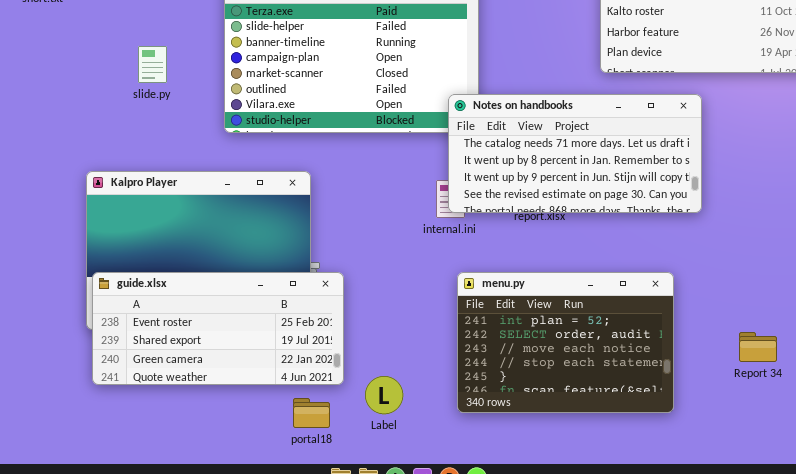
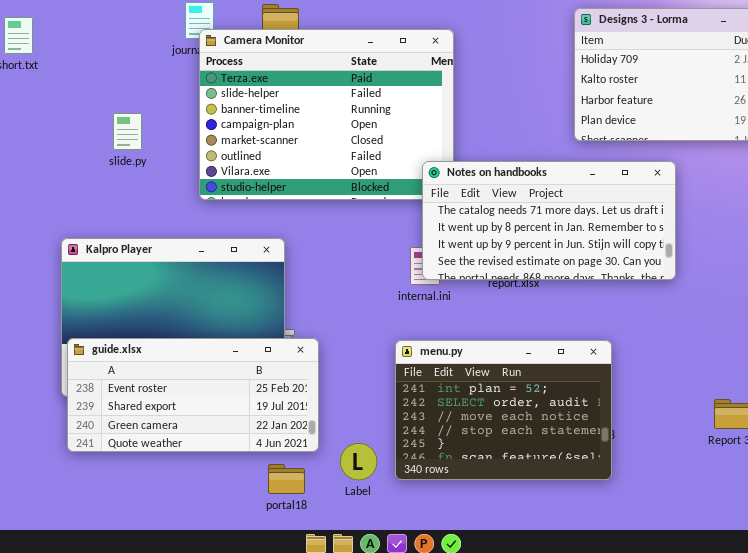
menu.py: [457,272,674,413] -> [395,340,612,480], moved

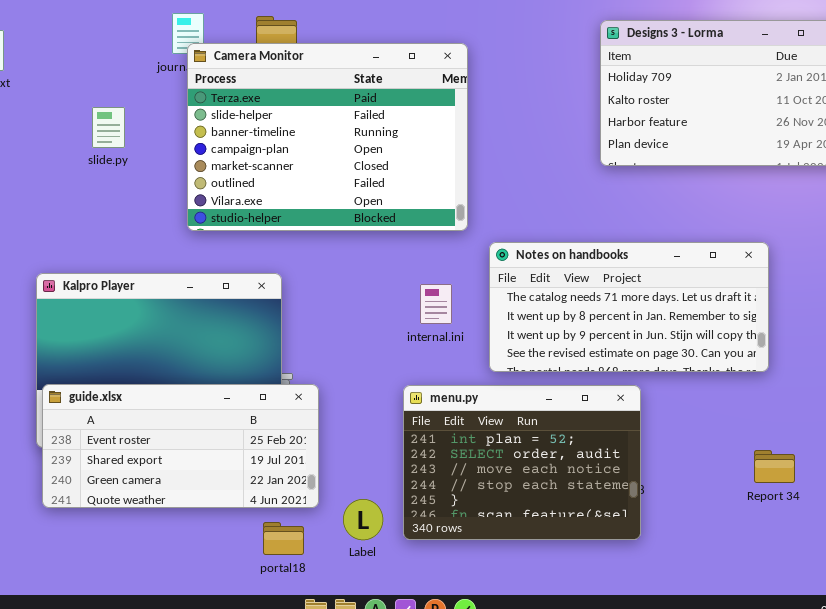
slide.py: [113,113,142,150] -> [92,107,125,148], moved
Notes on handbooks: [422,161,676,280] -> [489,242,769,372], moved

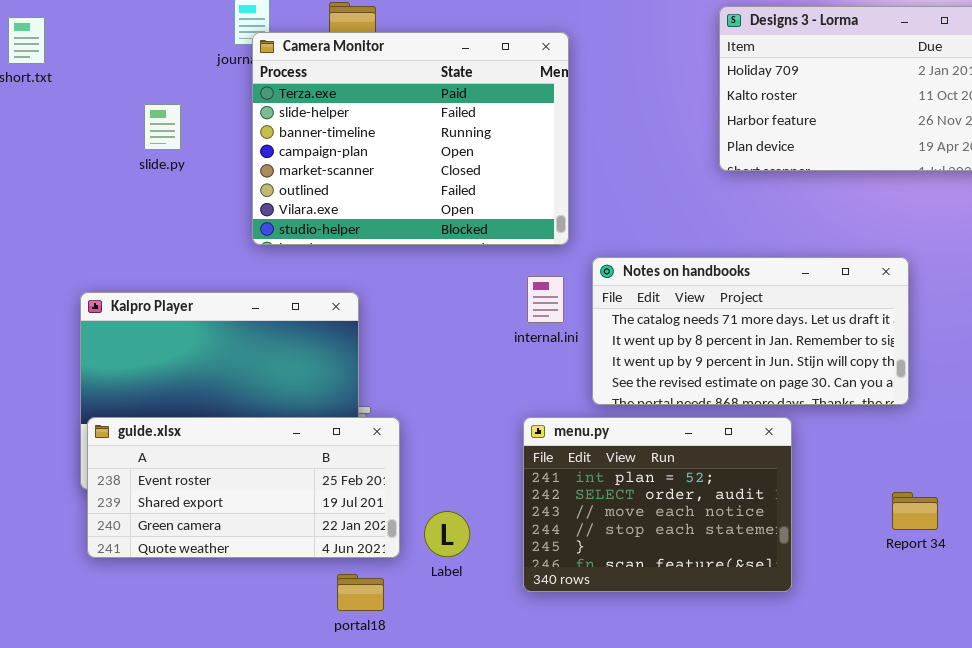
internal.ini: [420,284,452,324] -> [527,276,564,323], moved
menu.py: [403,385,641,540] -> [523,417,792,592], moved
Label: [343,499,383,540] -> [424,511,470,557], moved

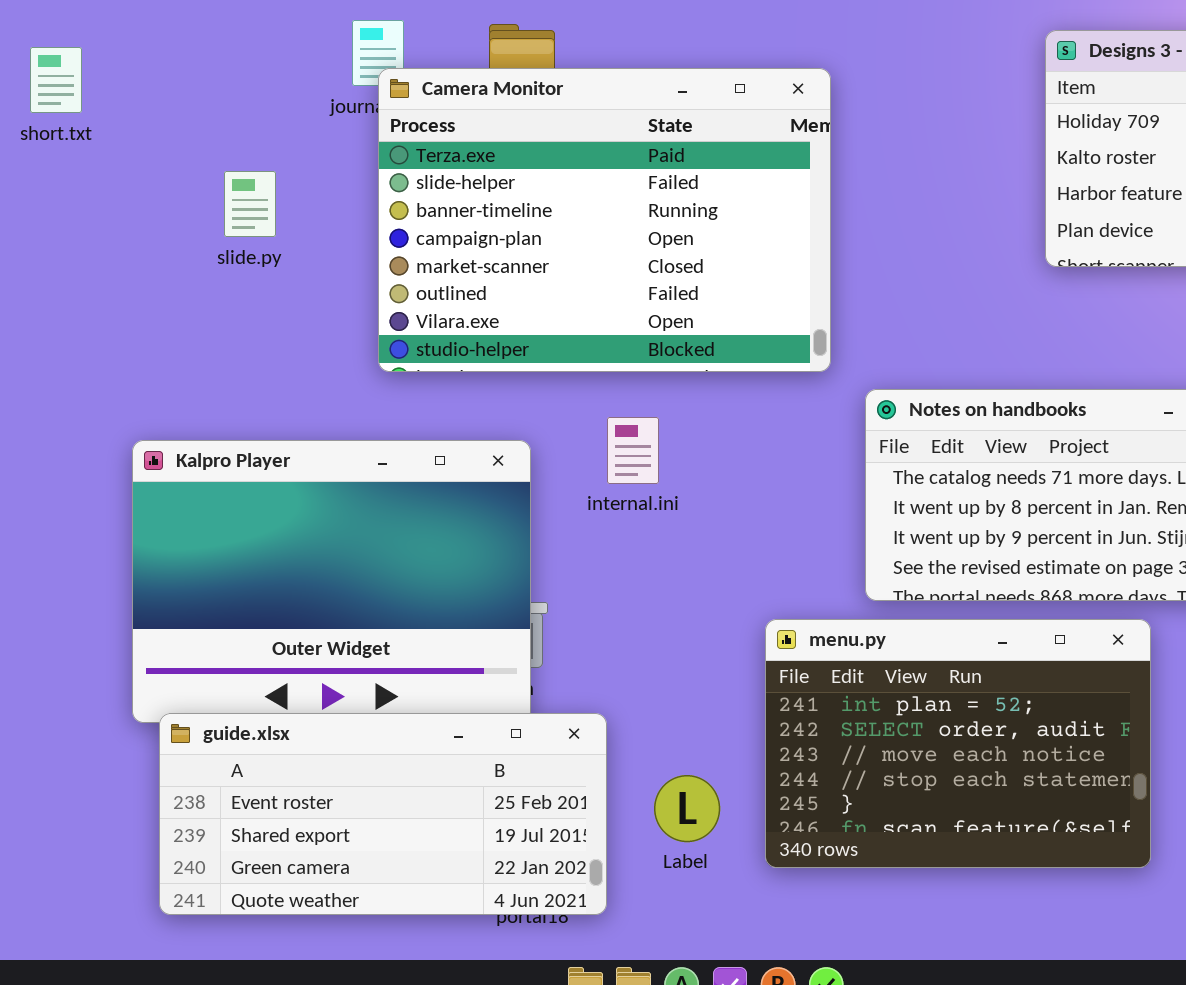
internal.ini: [527,276,564,323] -> [607,417,659,484], moved
guide.xlsx: [87,417,400,558] -> [159,713,607,915], moved
Label: [424,511,470,557] -> [654,775,720,842], moved

